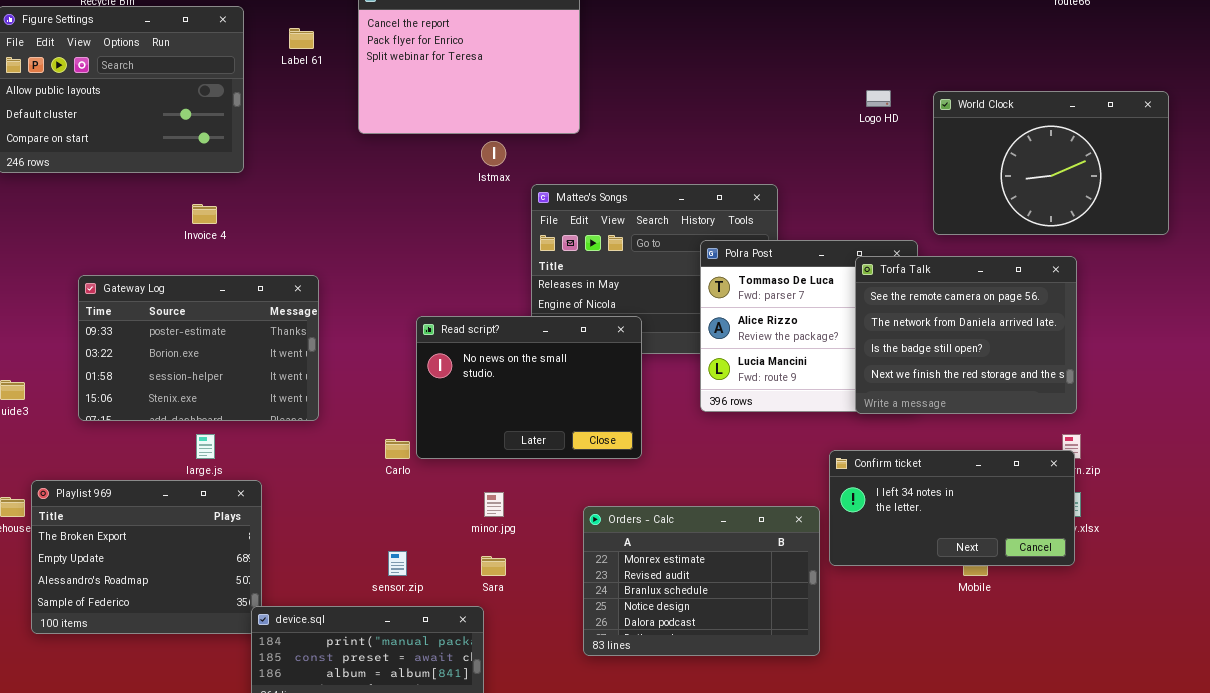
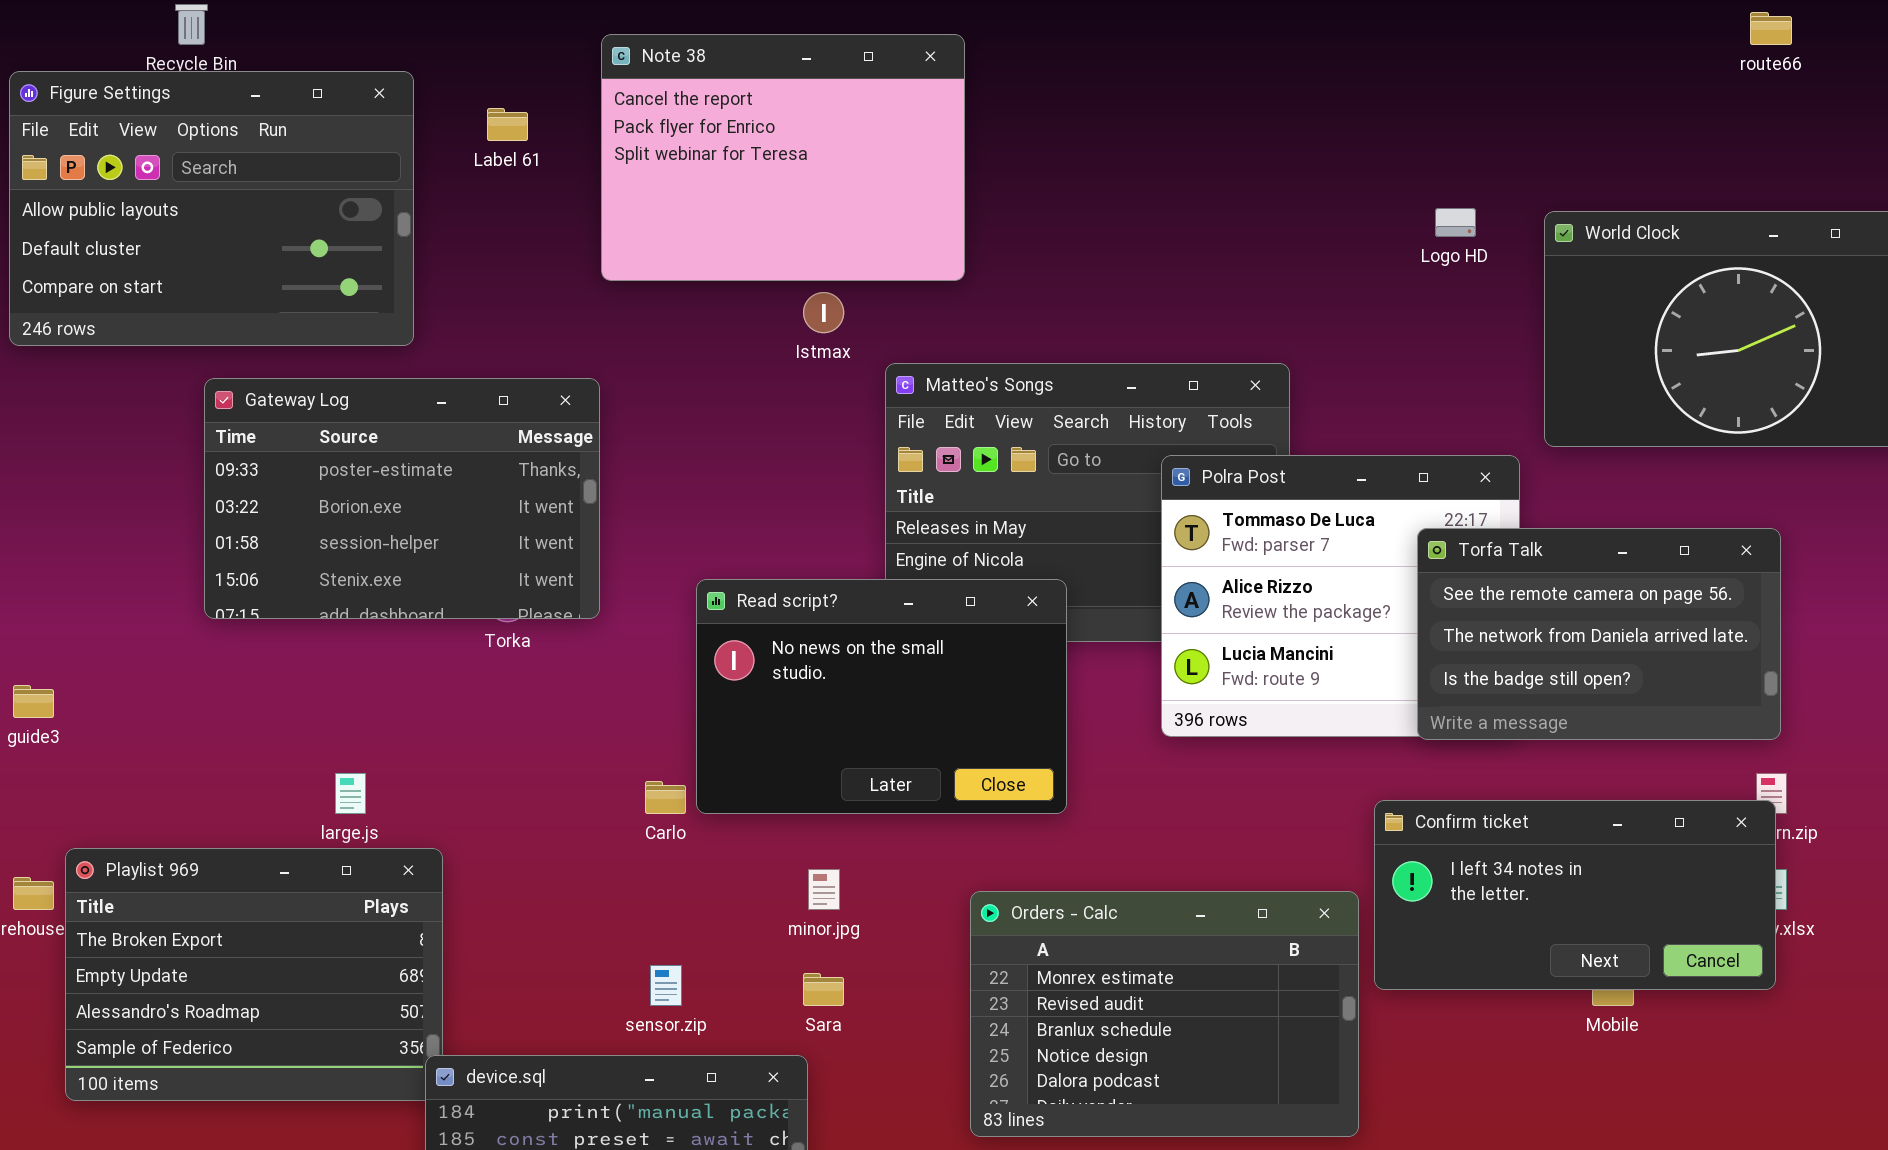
Torfa Talk: [855,256,1077,414] -> [1417,528,1781,740], resized
Gateway Log: [78,275,319,421] -> [204,378,600,619], moved

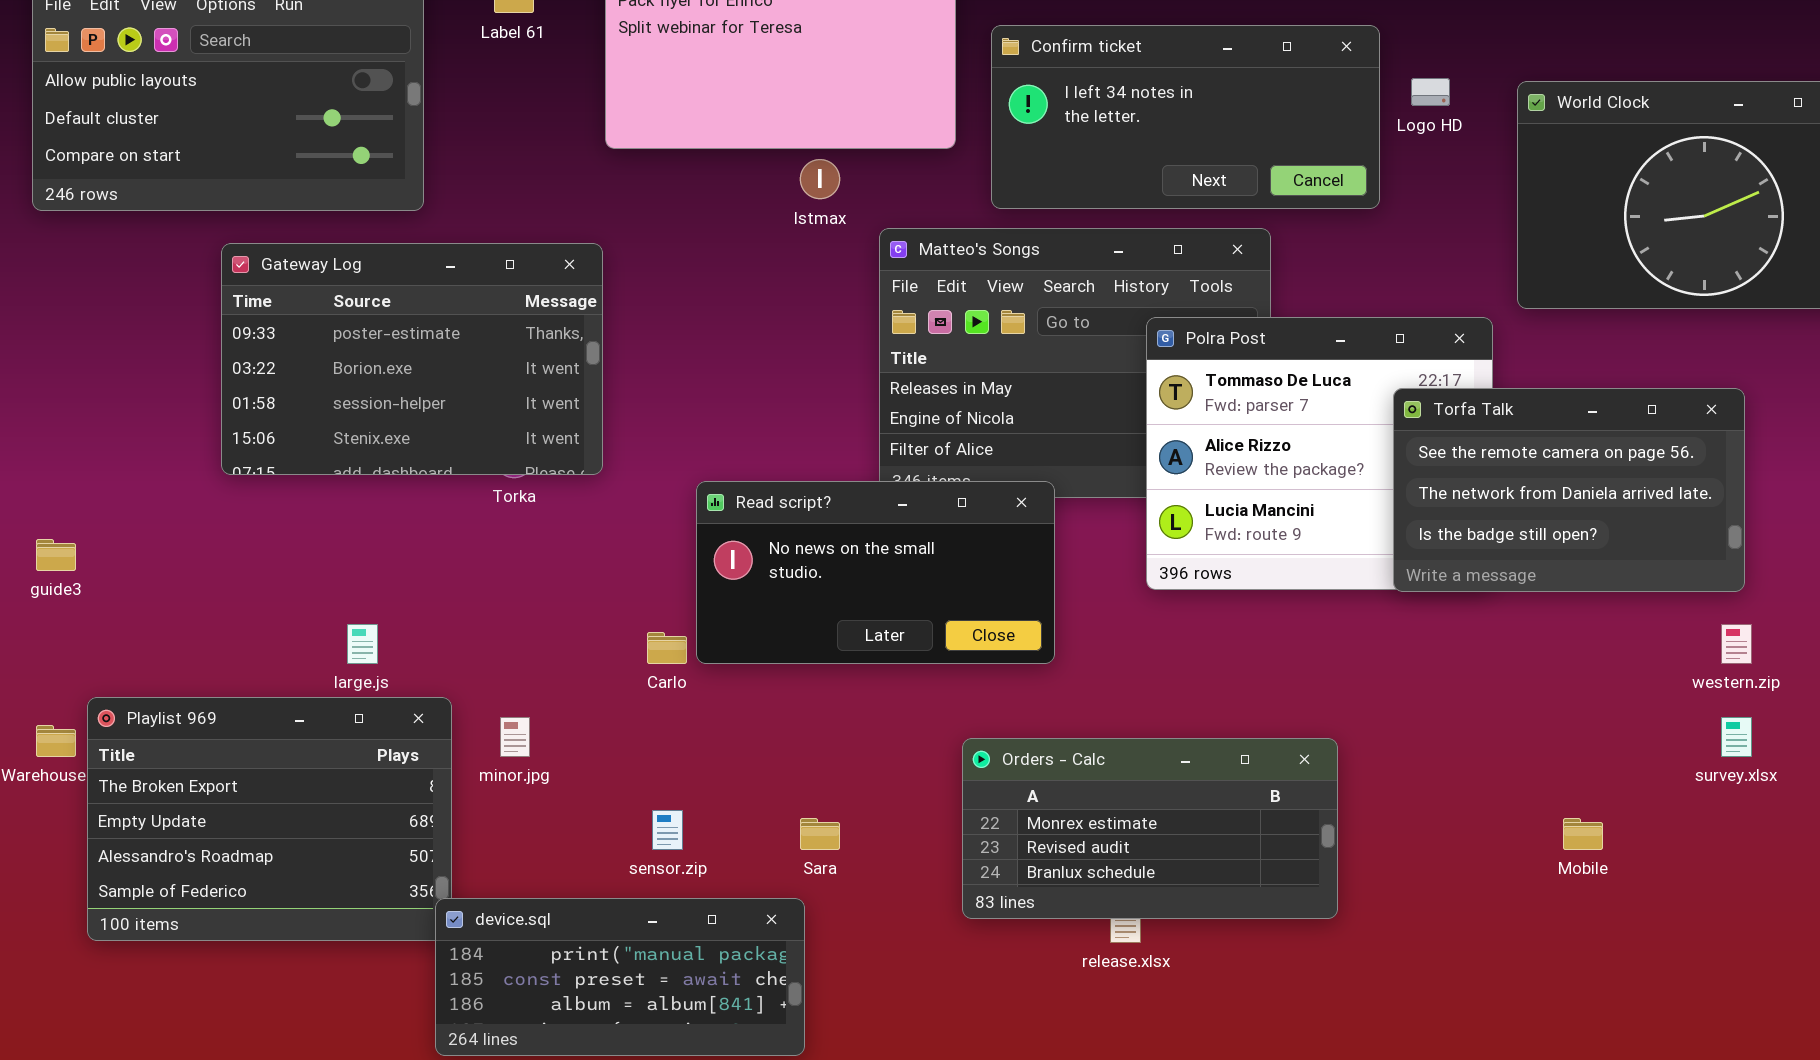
Read script?: [696,579,1067,814] -> [696,481,1055,664], resized
Confirm ticket: [1374,800,1776,990] -> [991,25,1380,209], moved
minor.jpg: [808,869,840,910] -> [500,717,530,757], moved
Orders - Calc: [970,891,1359,1137] -> [962,738,1338,919], resized

